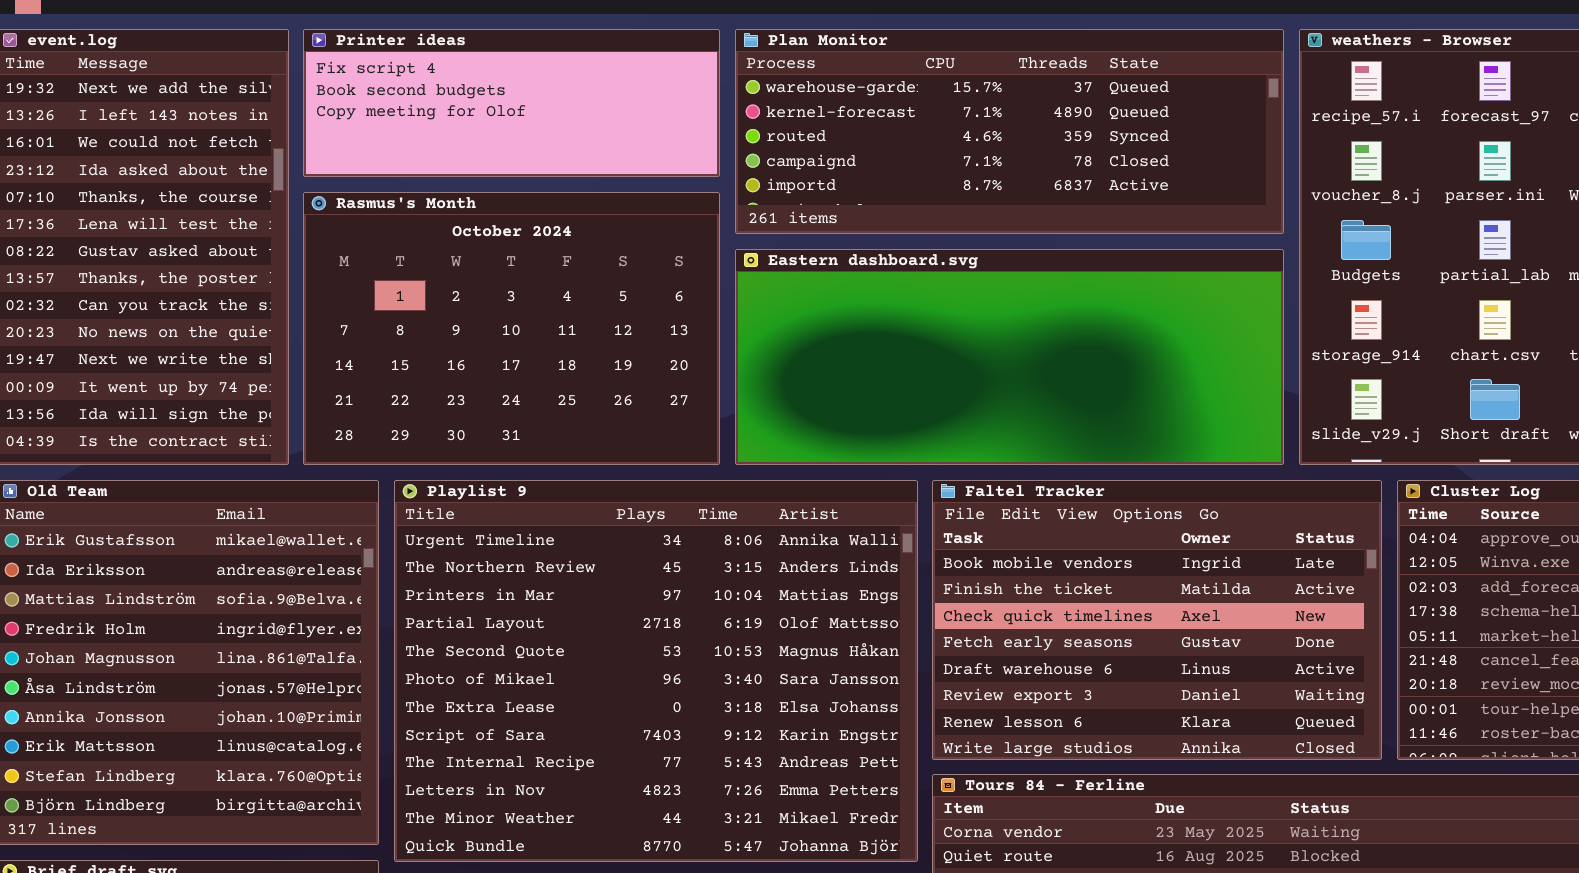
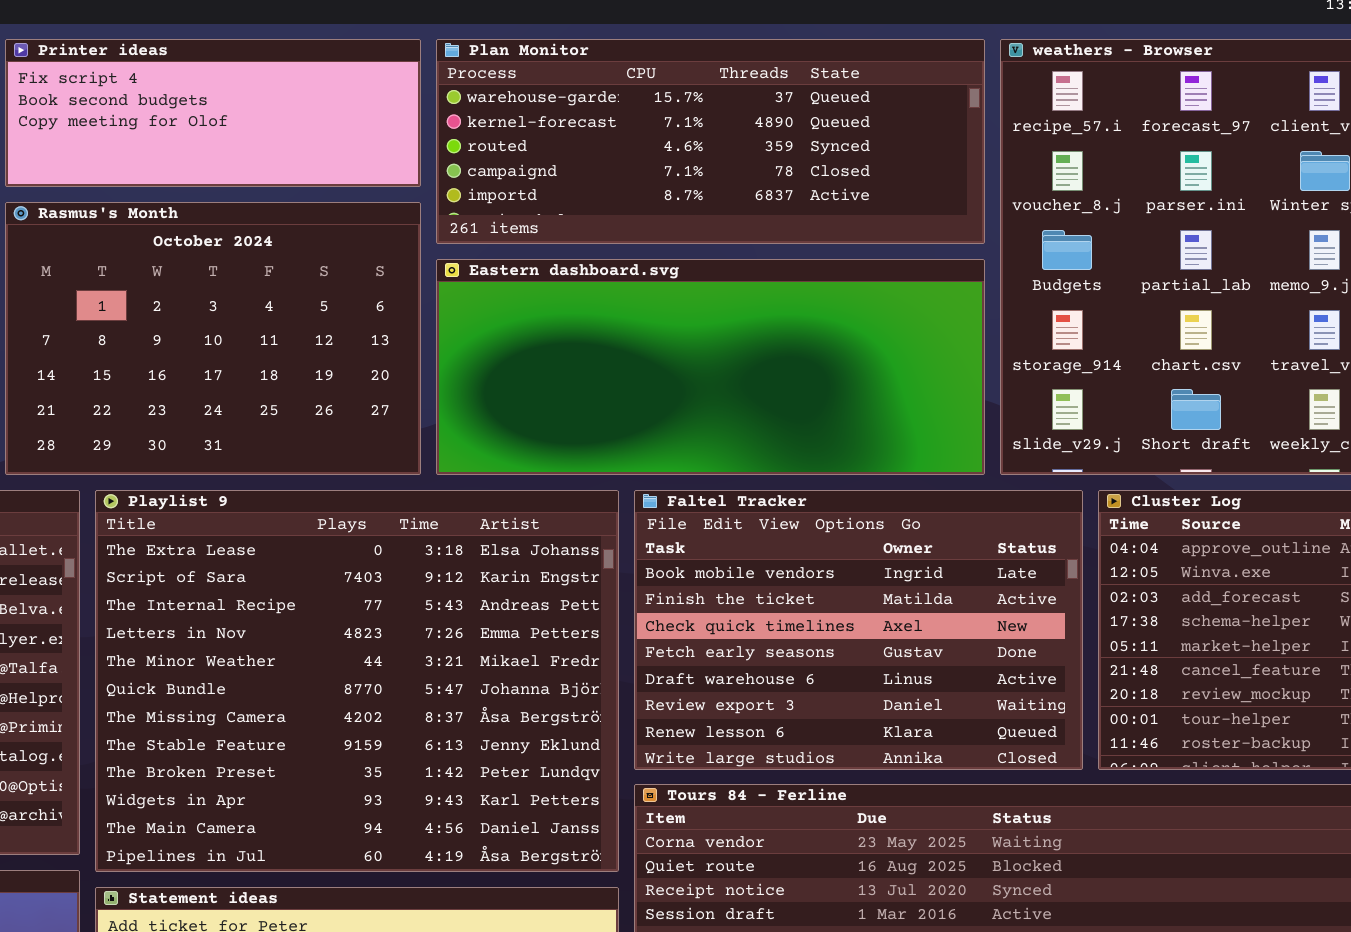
Playlist 9: [394,480,918,862] -> [95,490,619,872], scrolled down 6 rows

